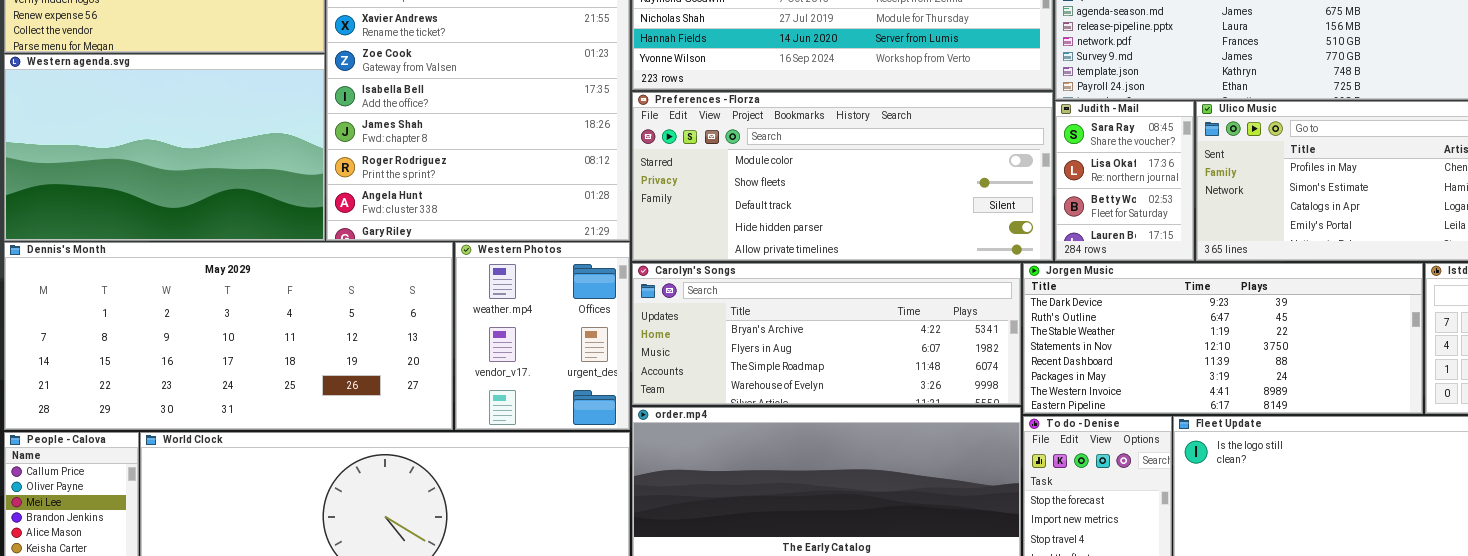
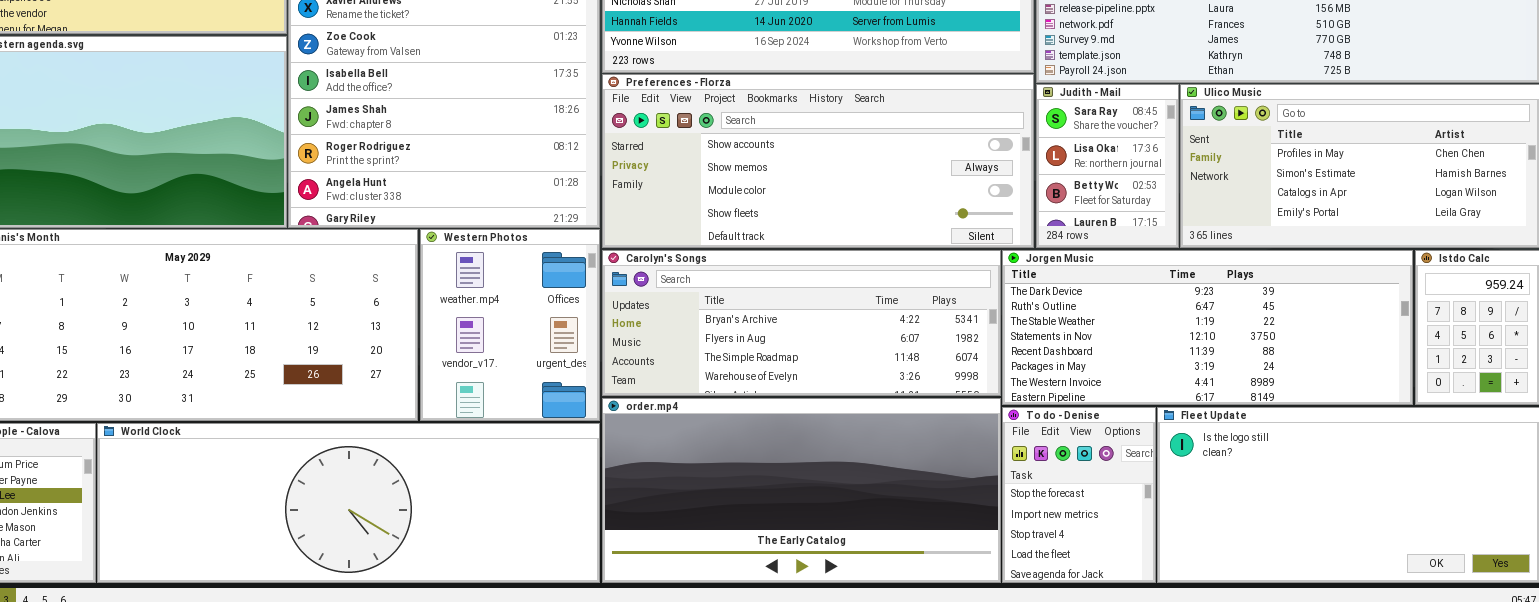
Preferences - Florza: [632,92,1053,261] -> [602,74,1034,248], scrolled up 2 rows

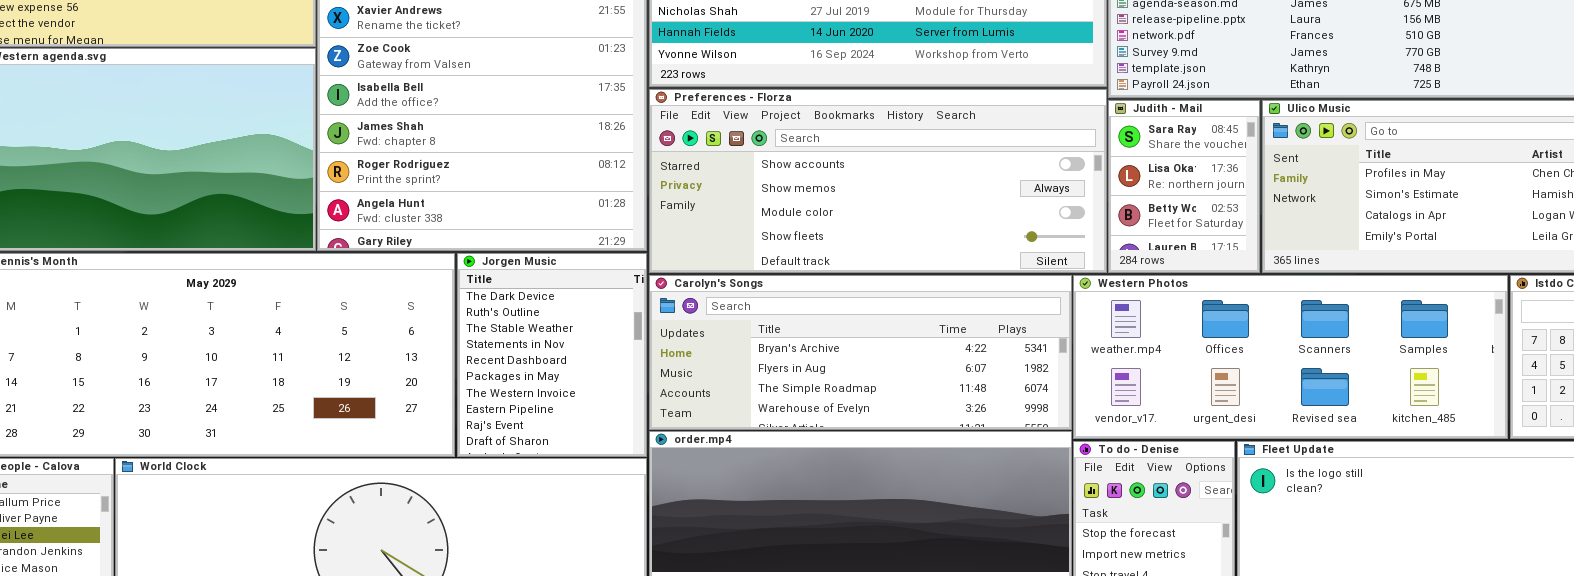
Western Photos: [420,229,600,421] -> [1073,275,1508,439], moved, resized
Jorgen Music: [1002,250,1413,405] -> [457,253,647,457], moved, resized

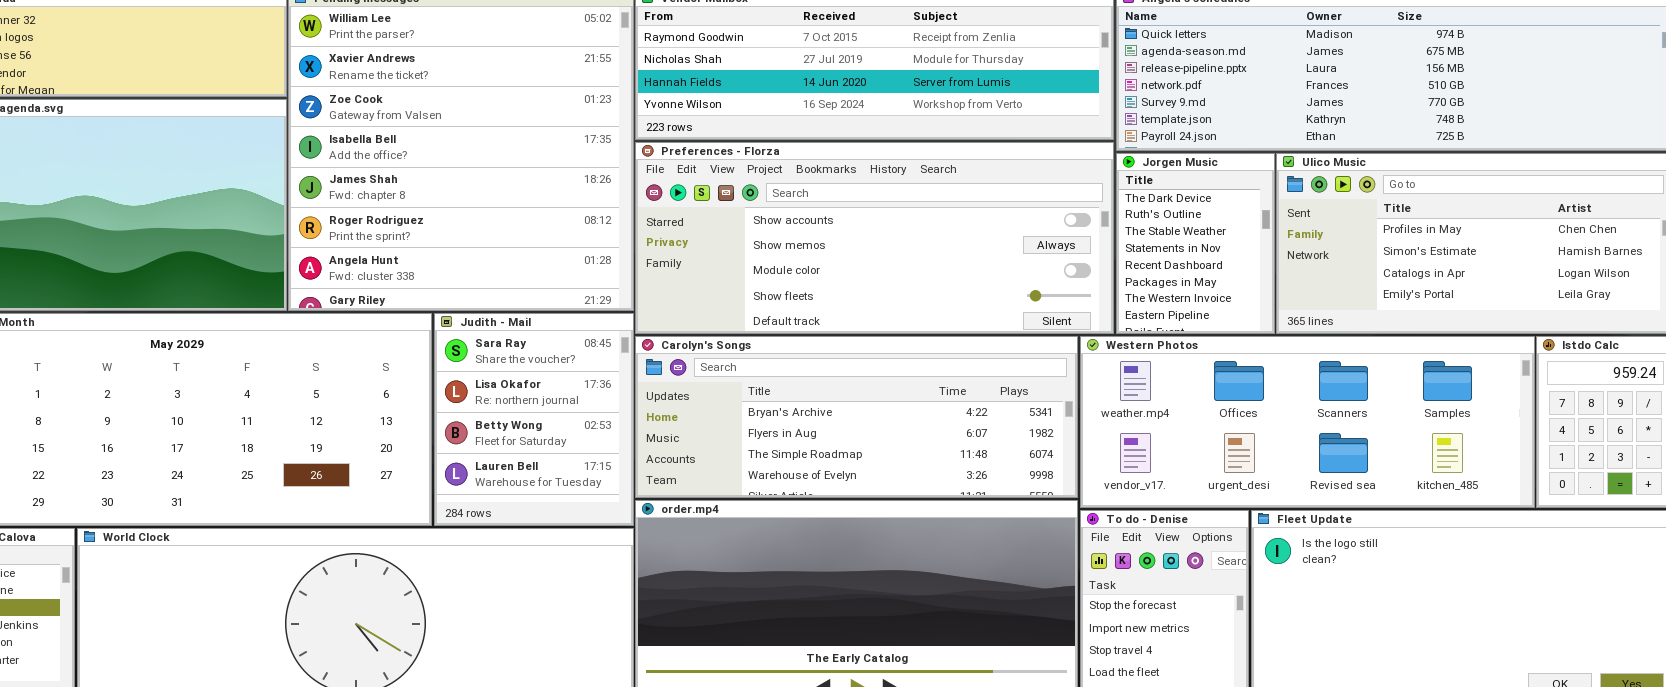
Judith - Mail: [1108,100,1260,273] -> [434,313,634,526], moved, resized
Jorgen Music: [457,253,647,457] -> [1116,153,1275,334], moved, resized

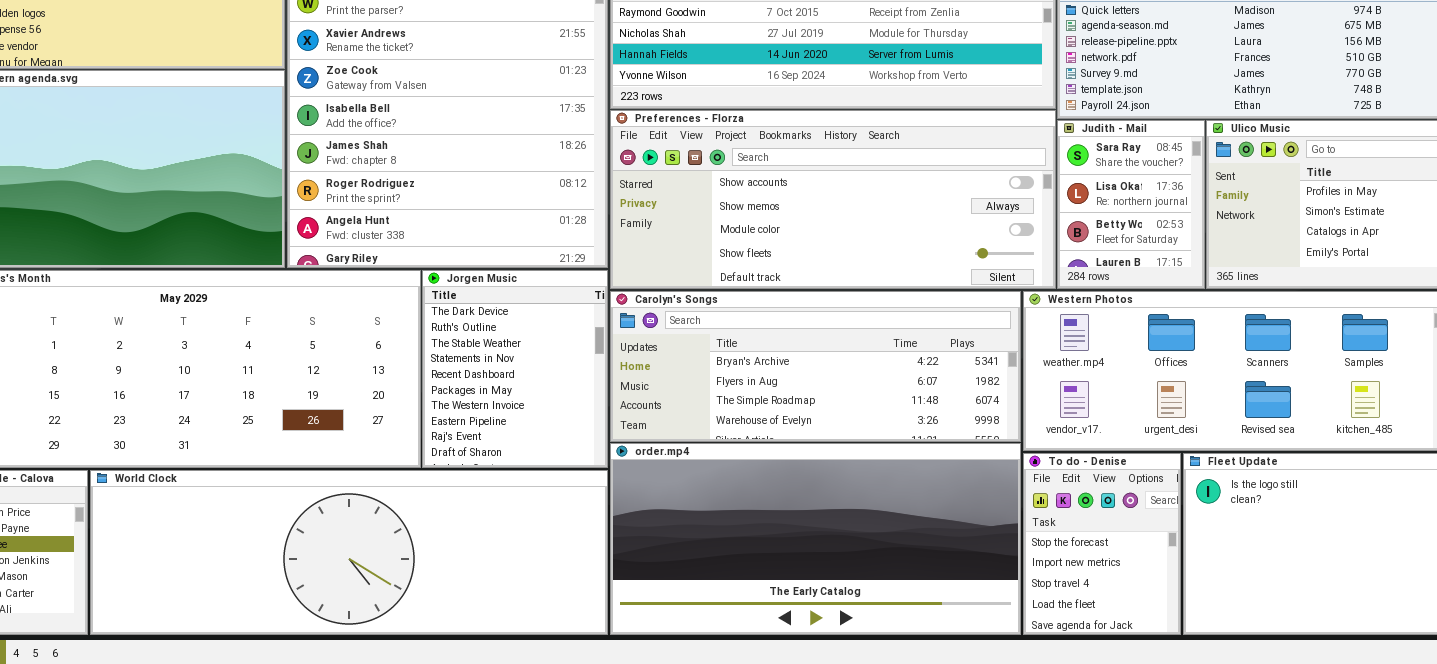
Jorgen Music: [1116,153,1275,334] -> [422,270,608,468], moved, resized
Judith - Mail: [434,313,634,526] -> [1057,120,1205,289], moved, resized

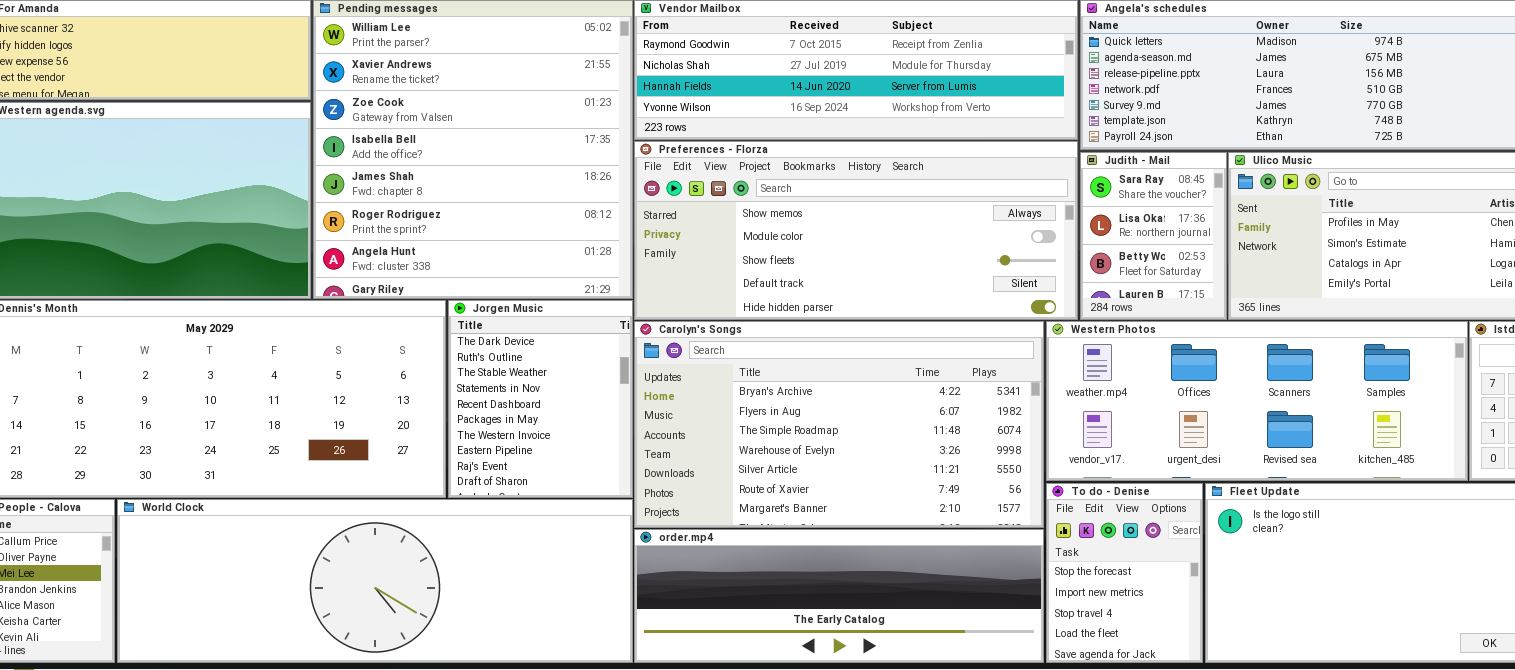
Preferences - Florza: [610,110,1056,289] -> [634,141,1078,320], scrolled down 1 row
Carolyn's Songs: [610,291,1021,442] -> [634,321,1044,528], resized
order.mp4: [610,443,1021,635] -> [634,529,1044,663], resized

